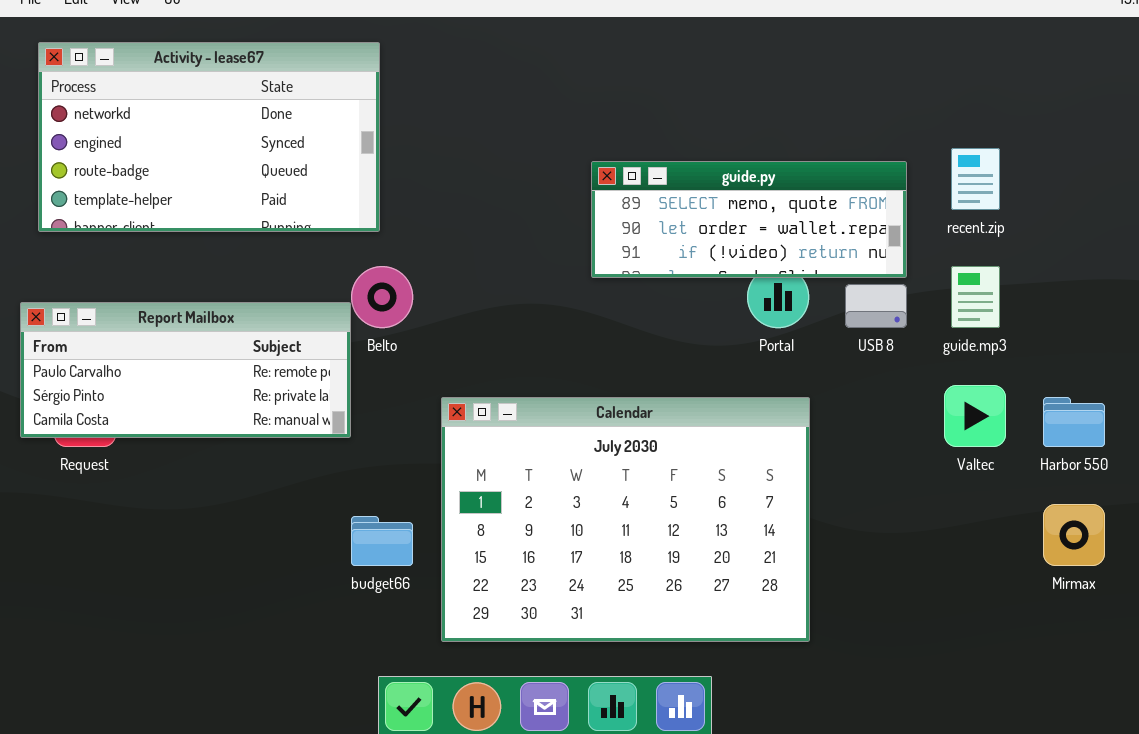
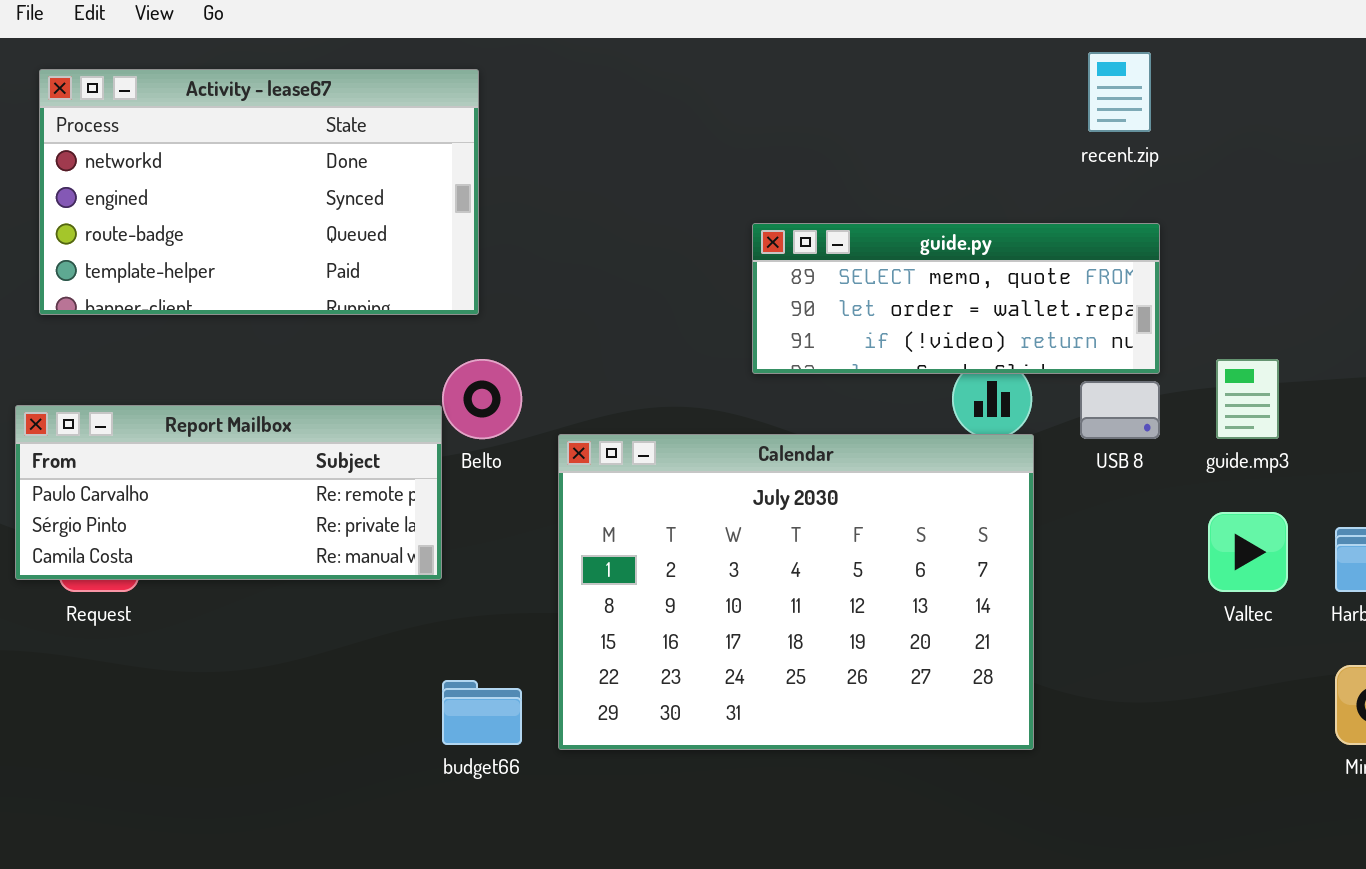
recent.zip: [951,148,1000,210] -> [1088,52,1151,132], moved
Calendar: [441,397,810,642] -> [558,434,1034,750], moved

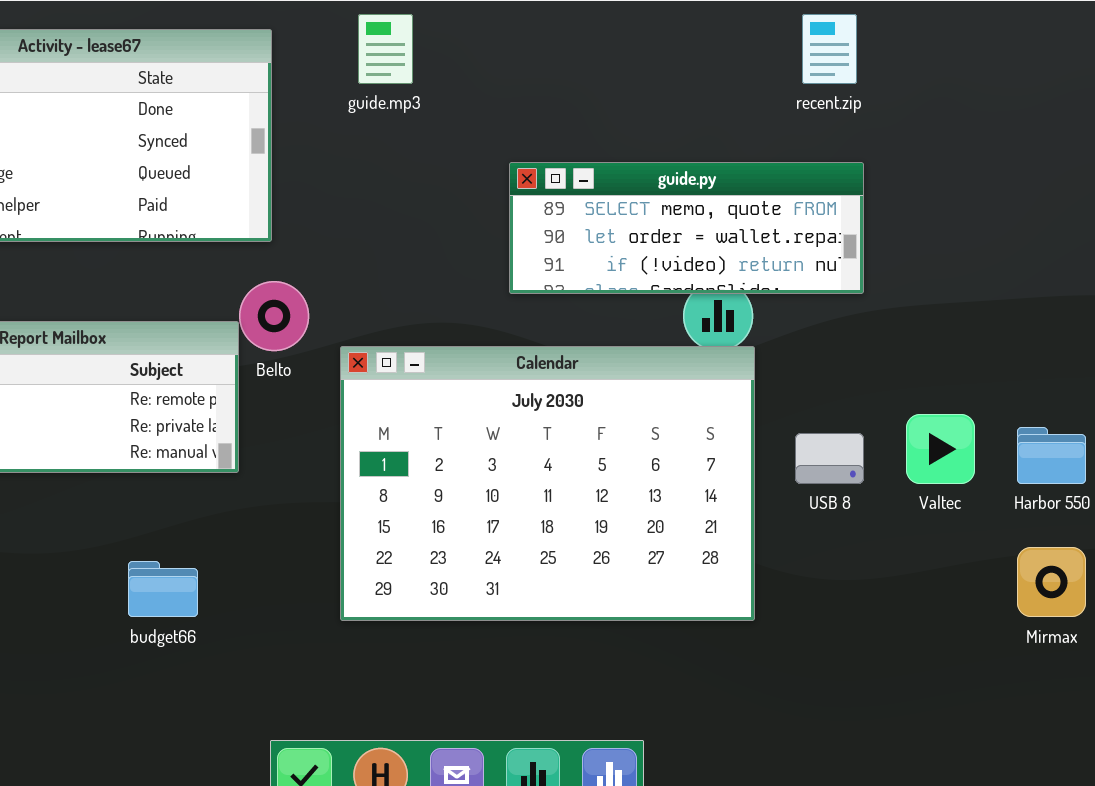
guide.mp3: [1216,359,1279,439] -> [358,14,413,84], moved
USB 8: [1080,381,1160,439] -> [795,433,864,484], moved
budget66: [442,680,522,745] -> [128,561,198,617], moved

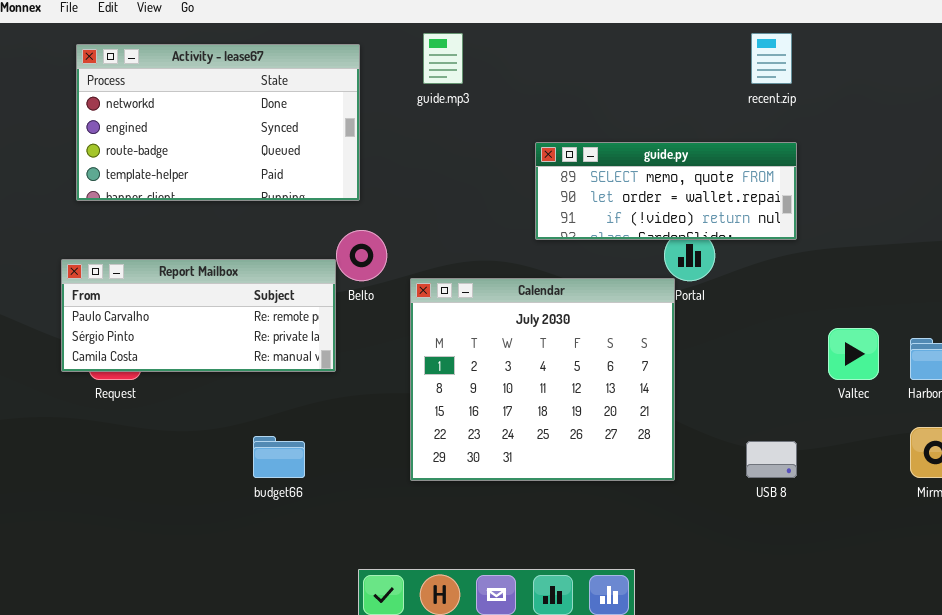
Calendar: [340,346,755,621] -> [410,278,675,481], resized
USB 8: [795,433,864,484] -> [746,441,797,478], moved

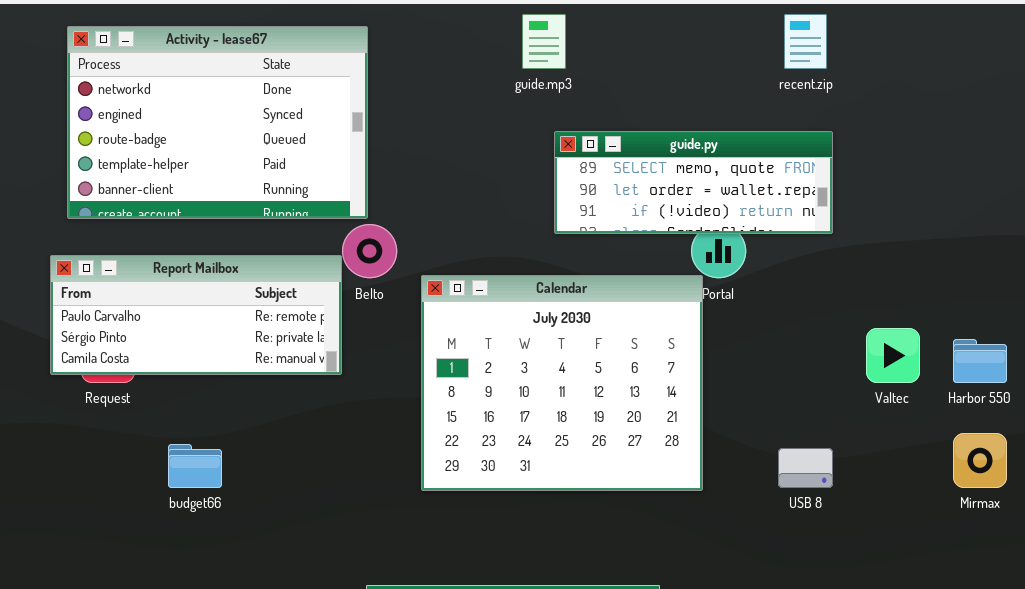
guide.mp3: [423,33,463,84] -> [522,14,566,69], moved
Activity - lease67: [76,44,360,201] -> [67,26,368,219], resized
budget66: [253,436,305,478] -> [168,444,222,488], moved

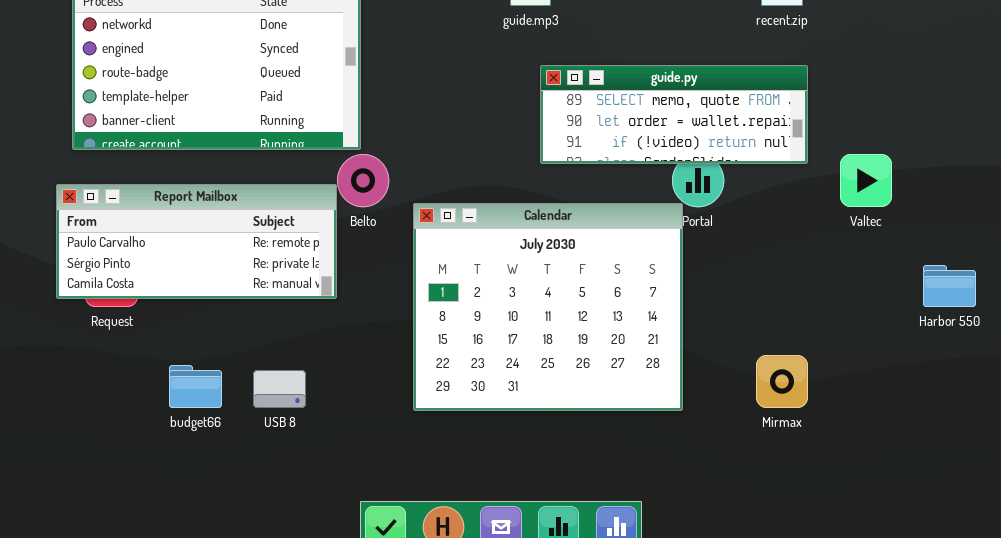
Valtec: [866,328,920,383] -> [840,154,892,207], moved
Mirmax: [953,433,1007,488] -> [756,355,808,408], moved
USB 8: [778,448,833,488] -> [253,370,306,408], moved

